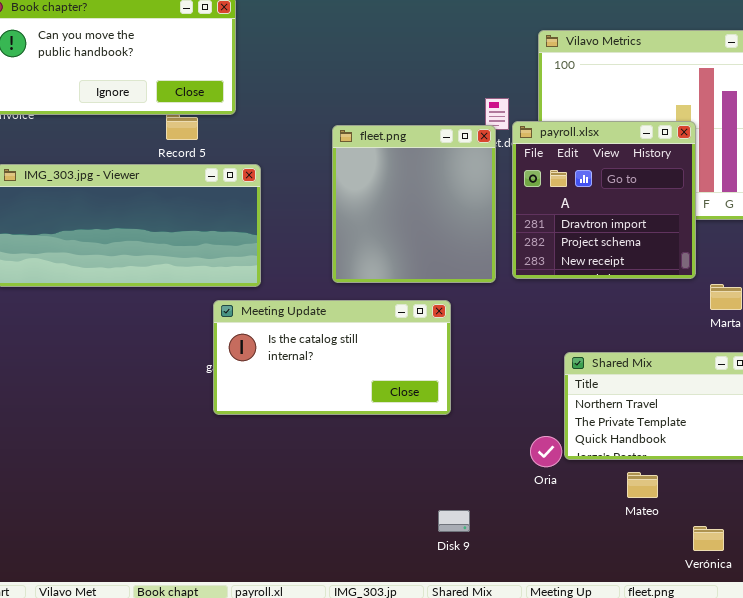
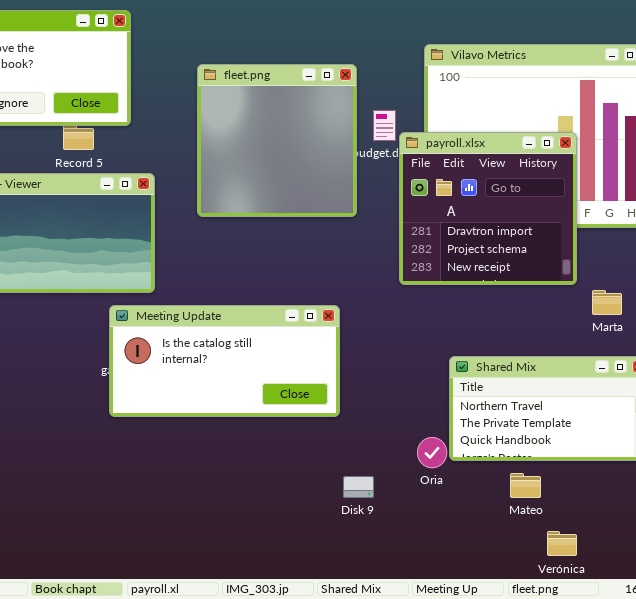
fleet.png: [332,125,496,283] -> [197,64,357,217], moved
Disk 9: [438,510,470,532] -> [343,476,374,498], moved
Verónica: [693,526,724,551] -> [547,531,577,556], moved

